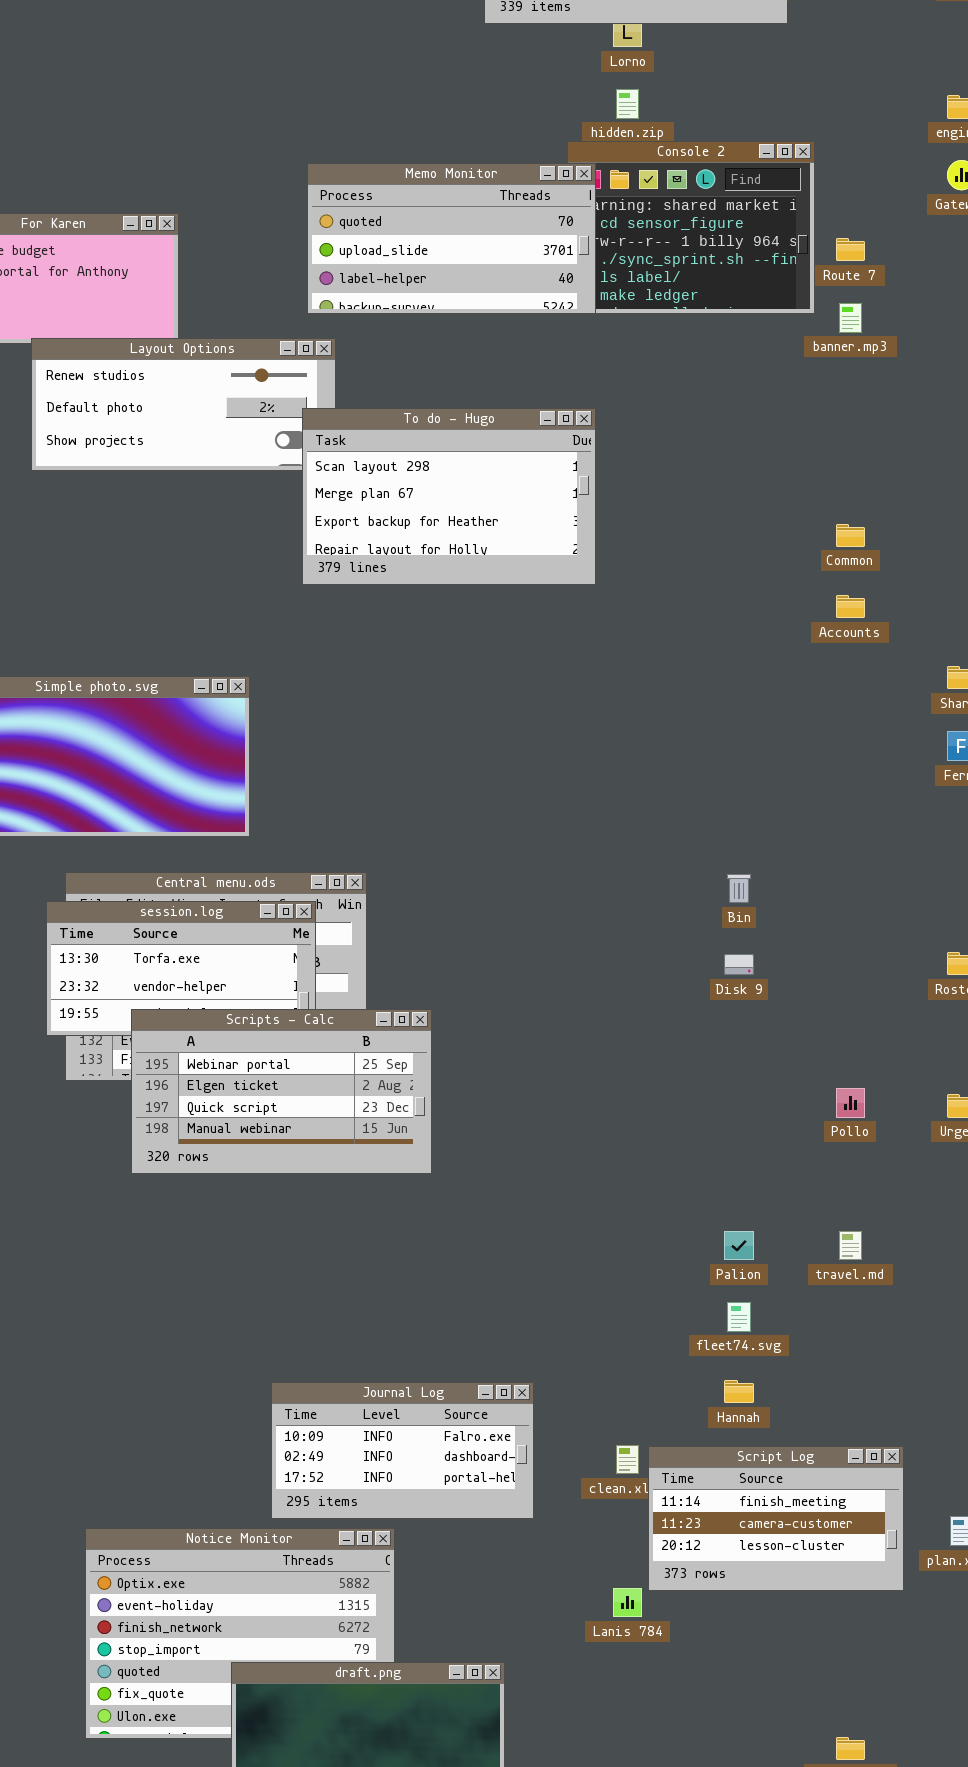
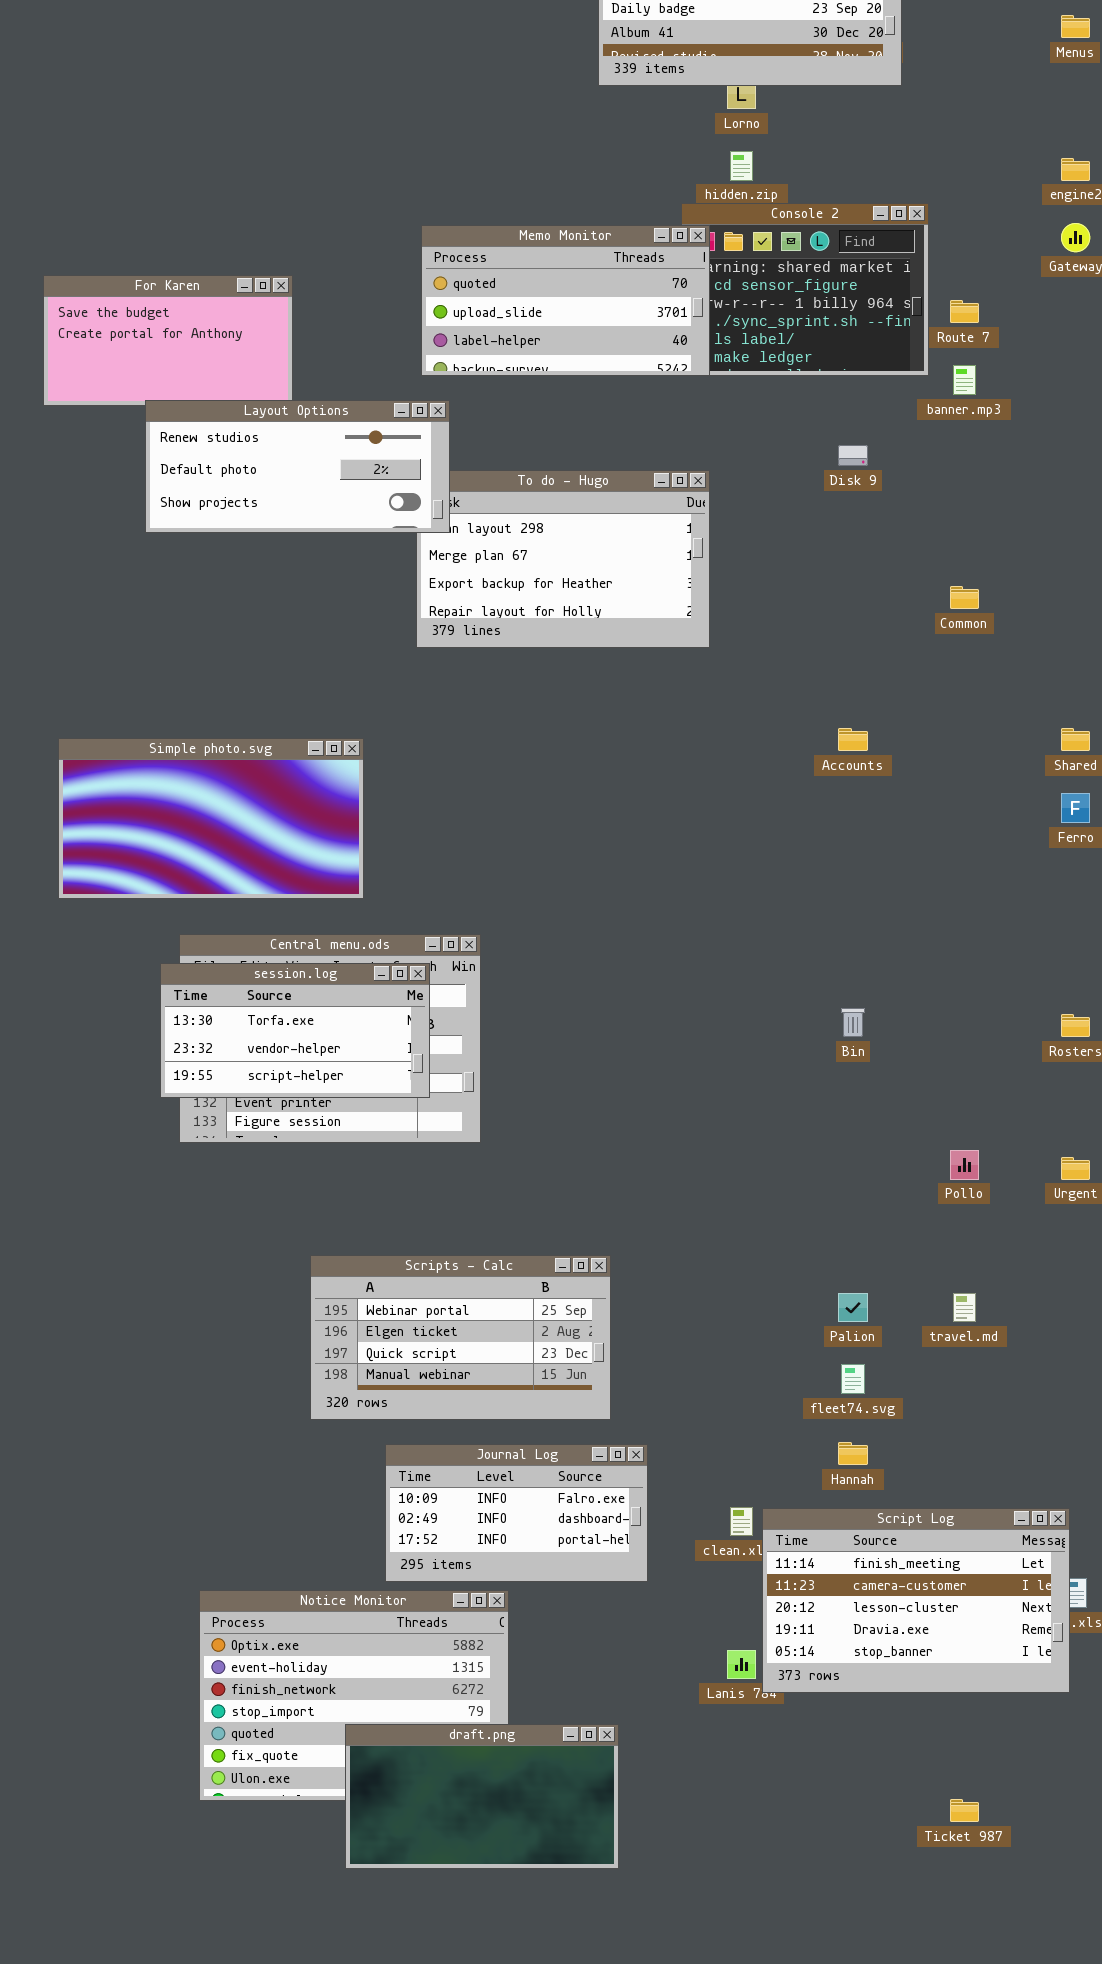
Layout Options: [31,338,336,471] -> [145,400,450,533], raised
Accounts: [836,595,865,618] -> [838,728,868,751], moved
Bin: [727,874,751,903] -> [841,1008,865,1037], moved
Disk 9: [724,954,754,975] -> [838,445,868,466], moved
Scripts - Calc: [131,1009,432,1174] -> [310,1255,611,1420], moved
Script Log: [648,1446,904,1591] -> [762,1508,1070,1693], resized

